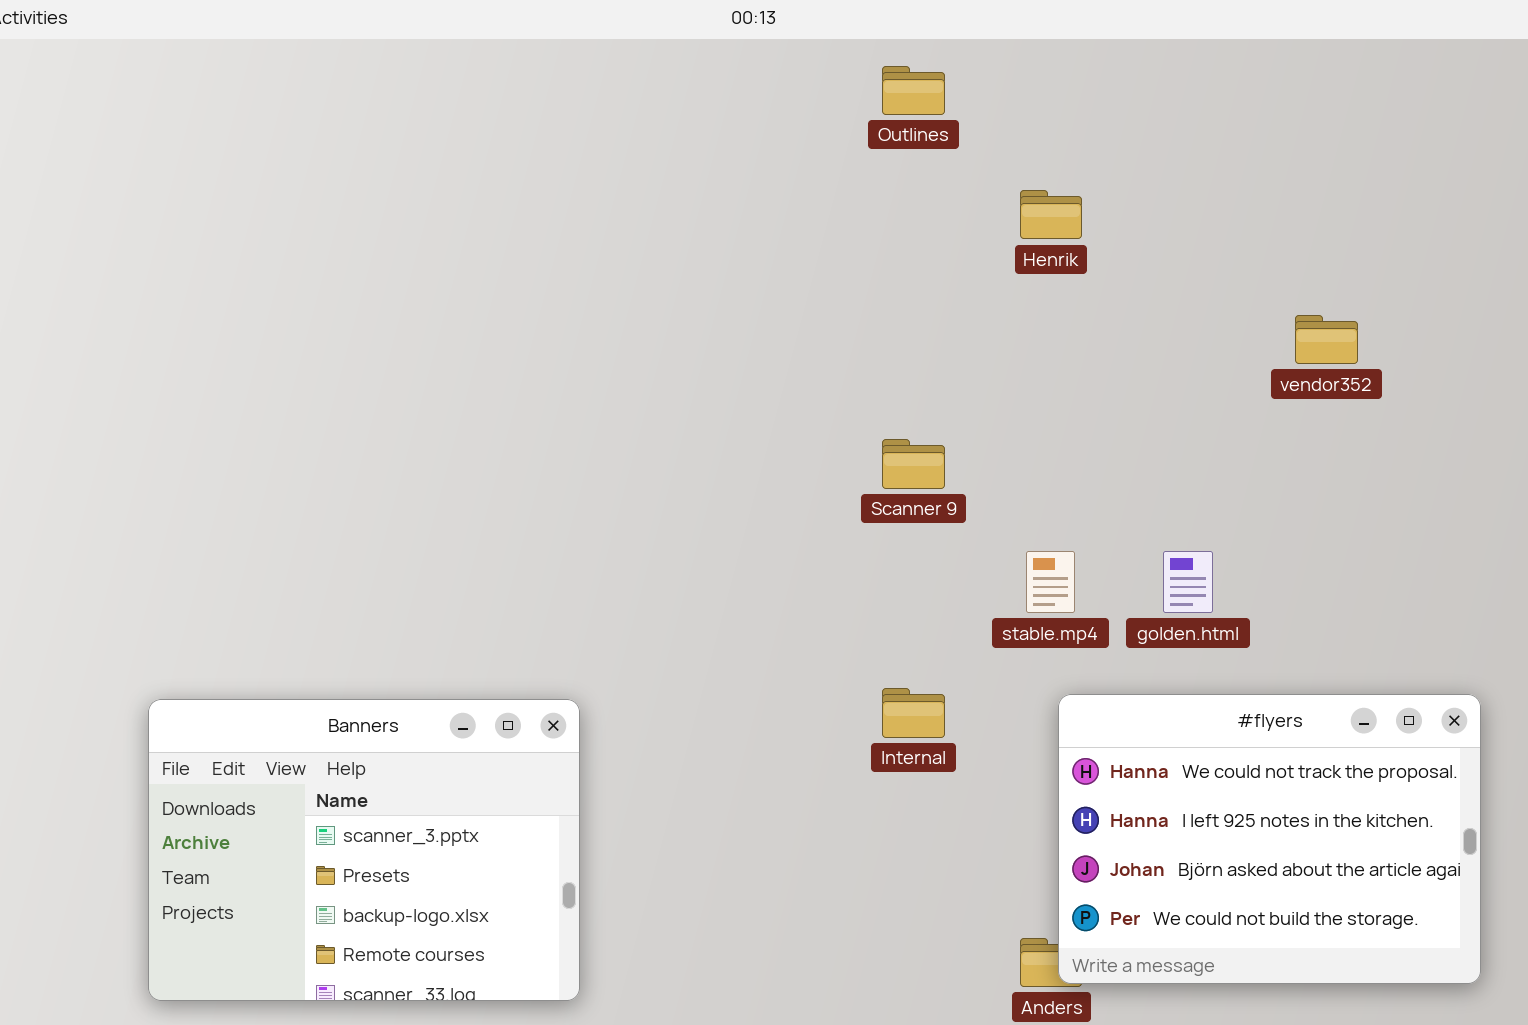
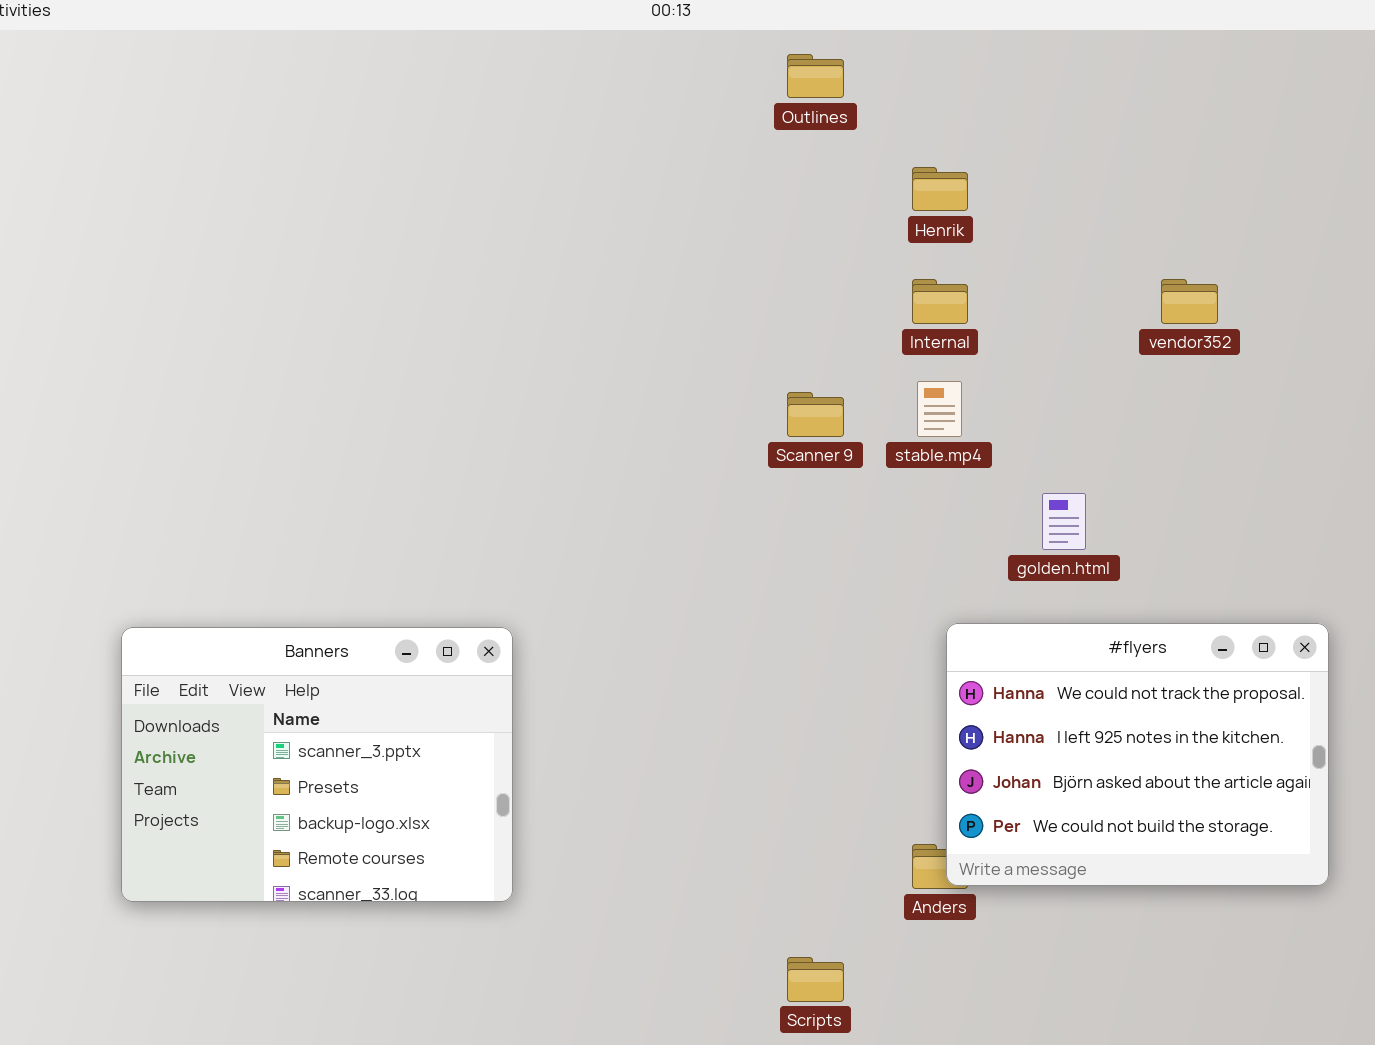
stable.mp4: [1026,551,1075,613] -> [917,381,962,437], moved
Internal: [882,688,945,738] -> [912,279,968,324], moved

